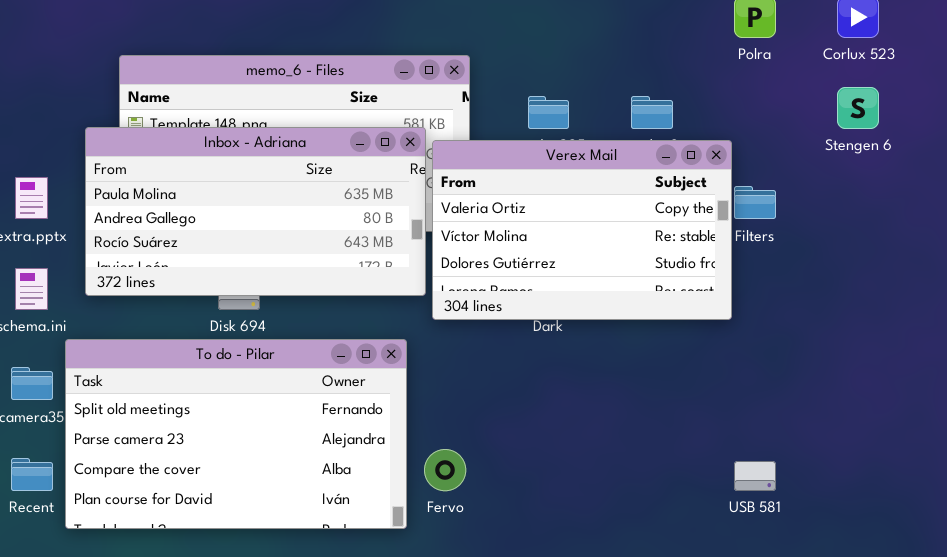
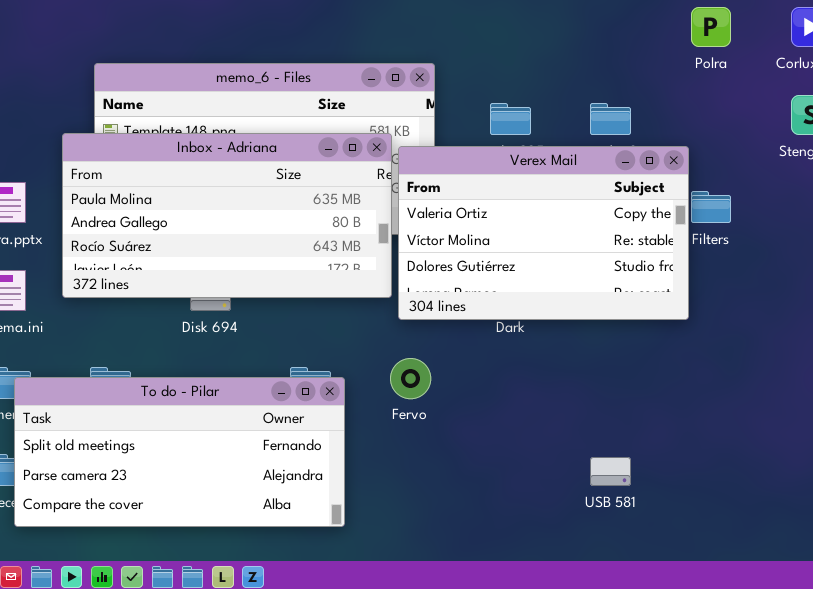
To do - Pilar: [65,339,407,529] -> [14,377,345,527], moved, resized
Fervo: [424,449,466,491] -> [390,358,431,399], moved
USB 581: [734,461,776,491] -> [590,457,631,486], moved

